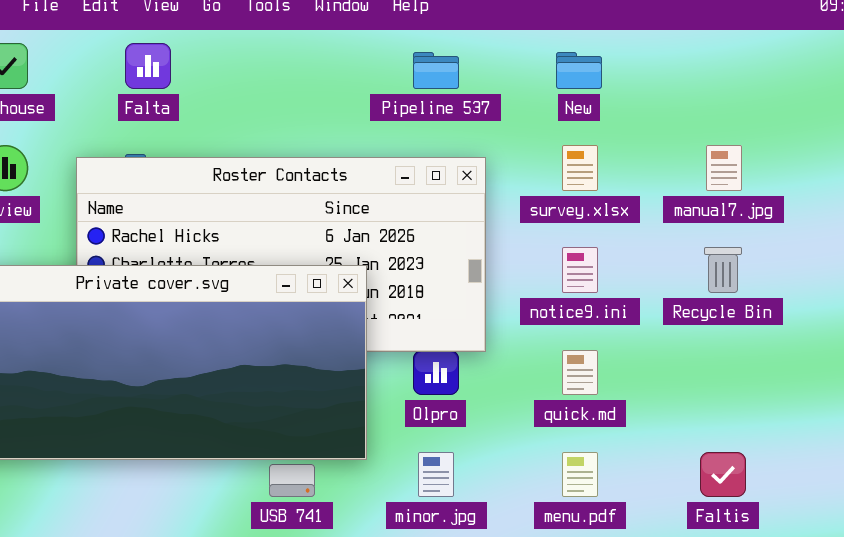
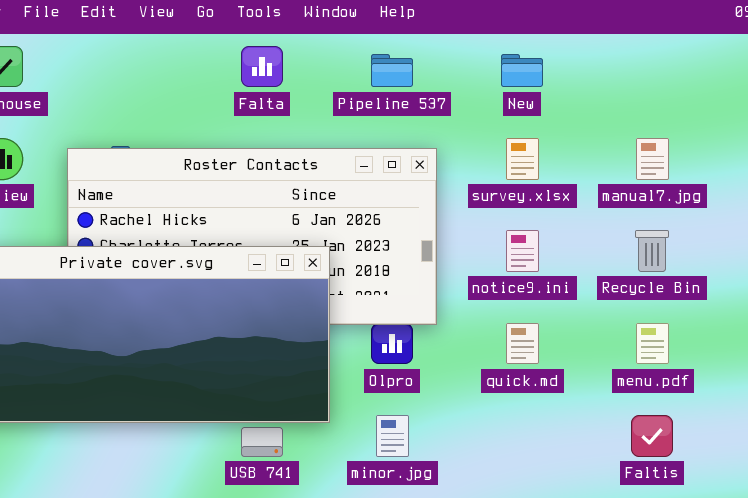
Falta: [125,43,171,89] -> [241,46,283,87], moved
menu.pdf: [562,452,598,497] -> [636,323,669,364], moved

